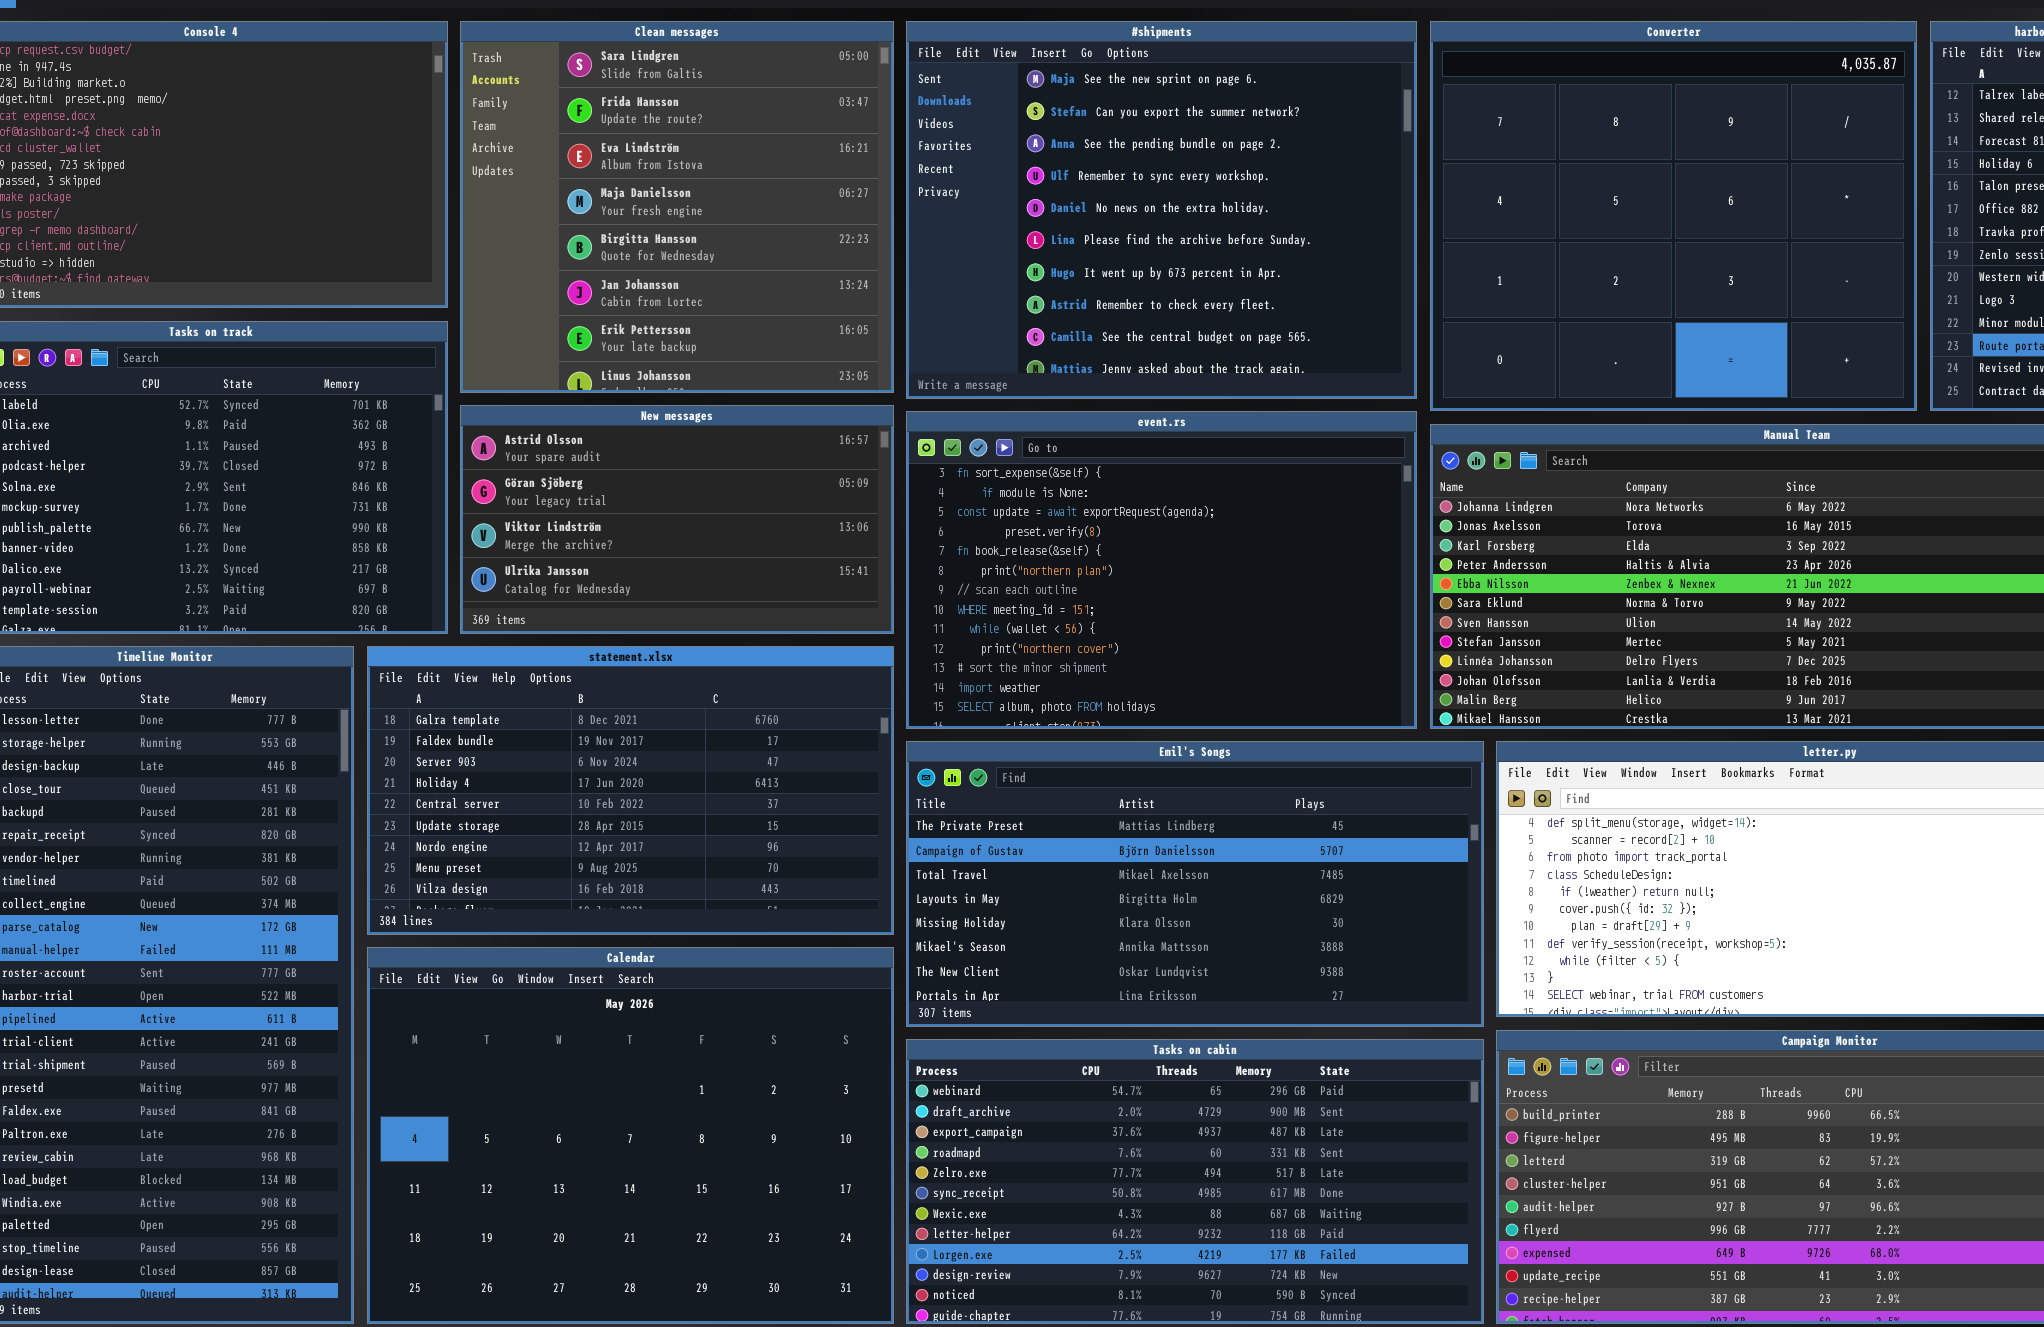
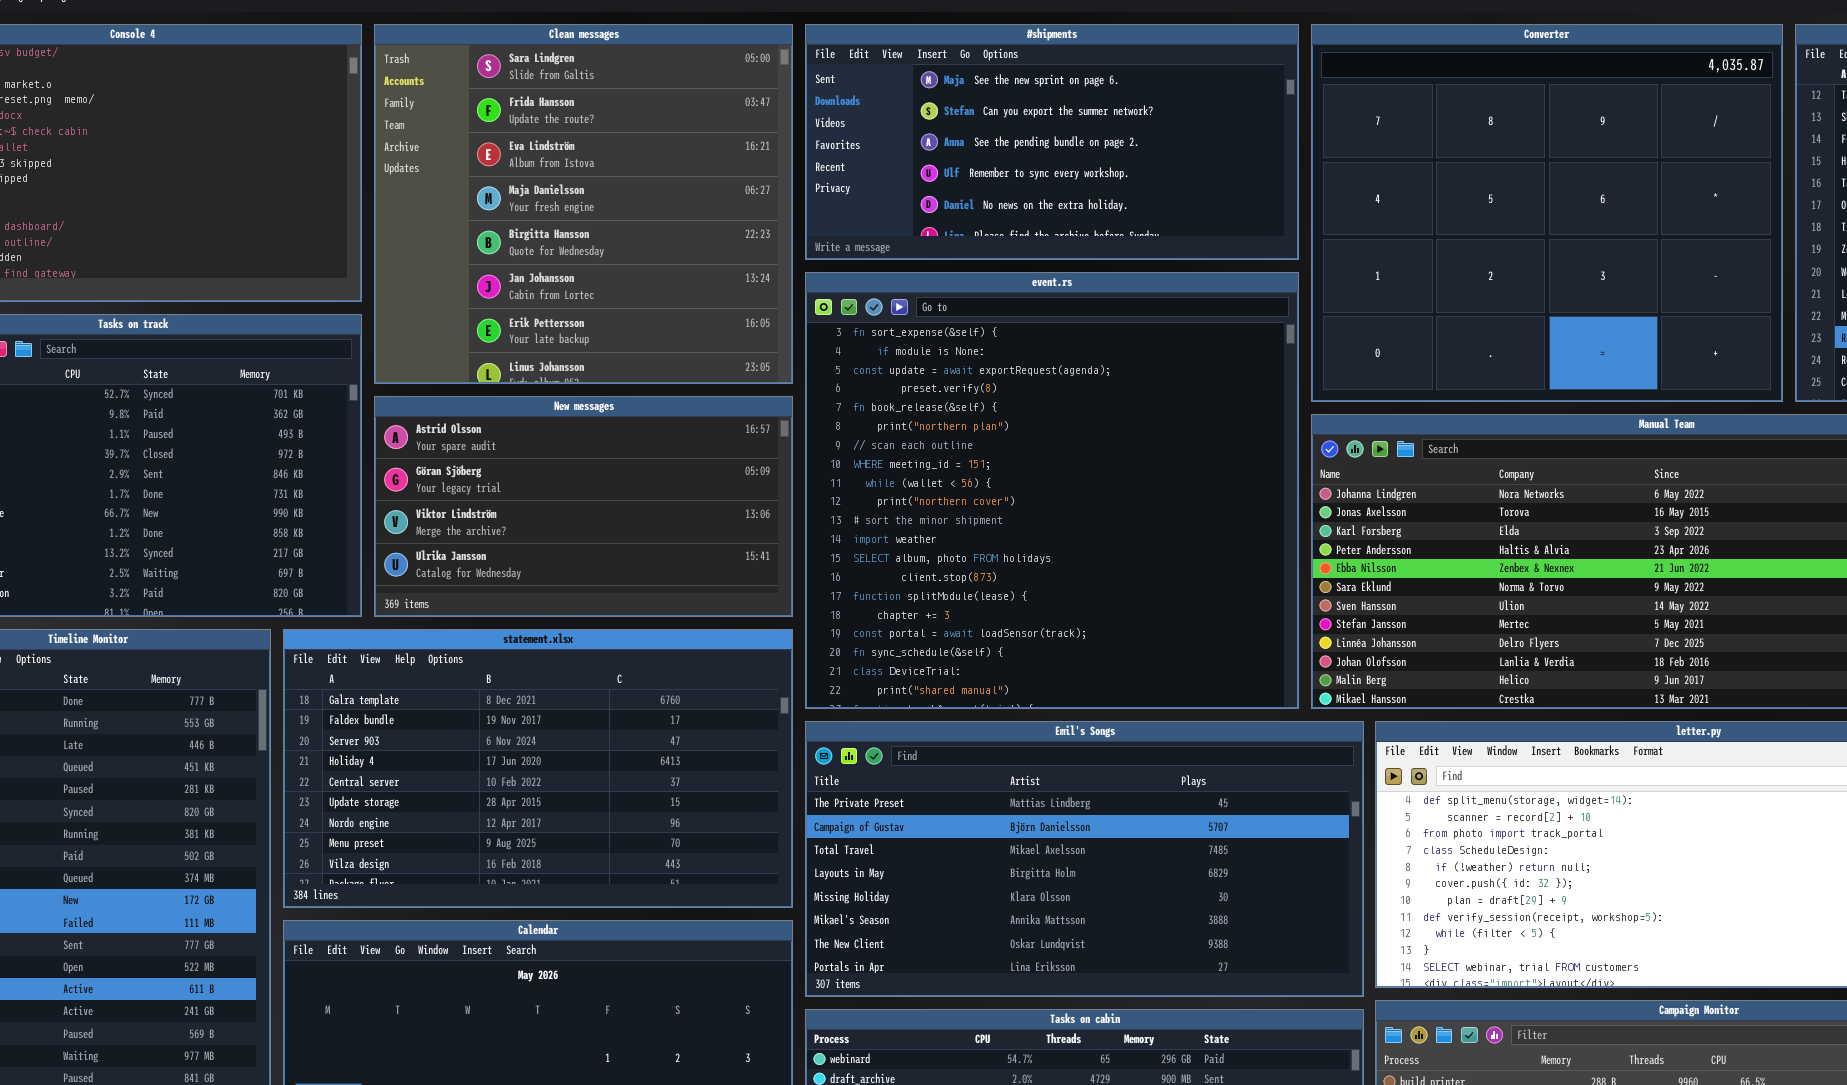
#shipments: [906,21,1417,399] -> [805,24,1299,260], resized
event.rs: [906,411,1417,729] -> [805,272,1299,709], resized

